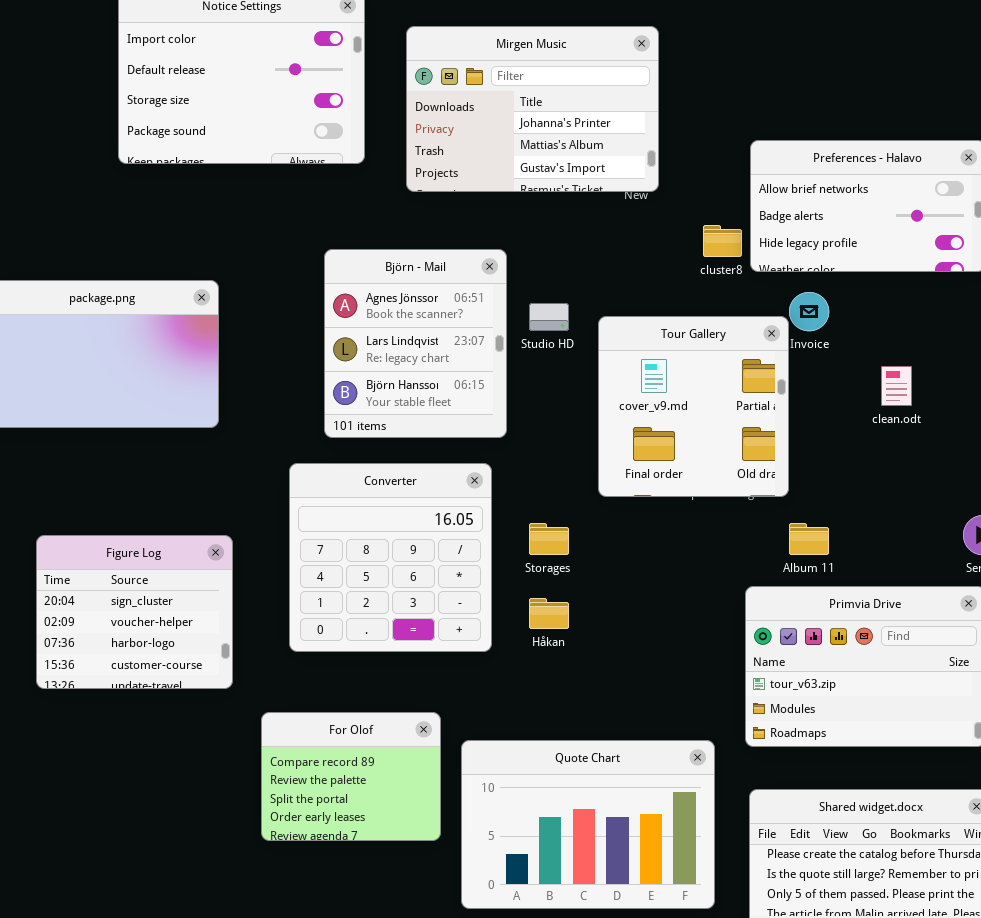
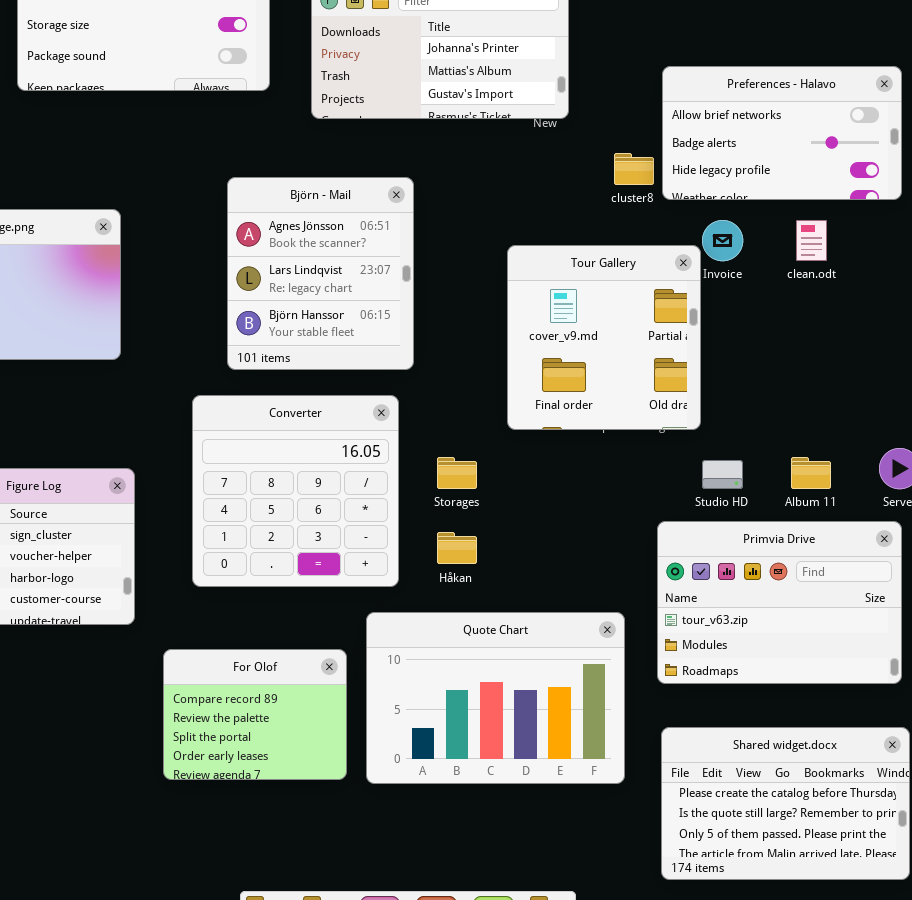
Studio HD: [529,303,569,331] -> [702,460,743,489], moved
clean.odt: [881,366,912,406] -> [796,220,827,261], moved
Album 11: [789,523,829,555] -> [791,457,831,489], moved
Quote Chart: [461,740,715,909] -> [366,612,625,784], moved

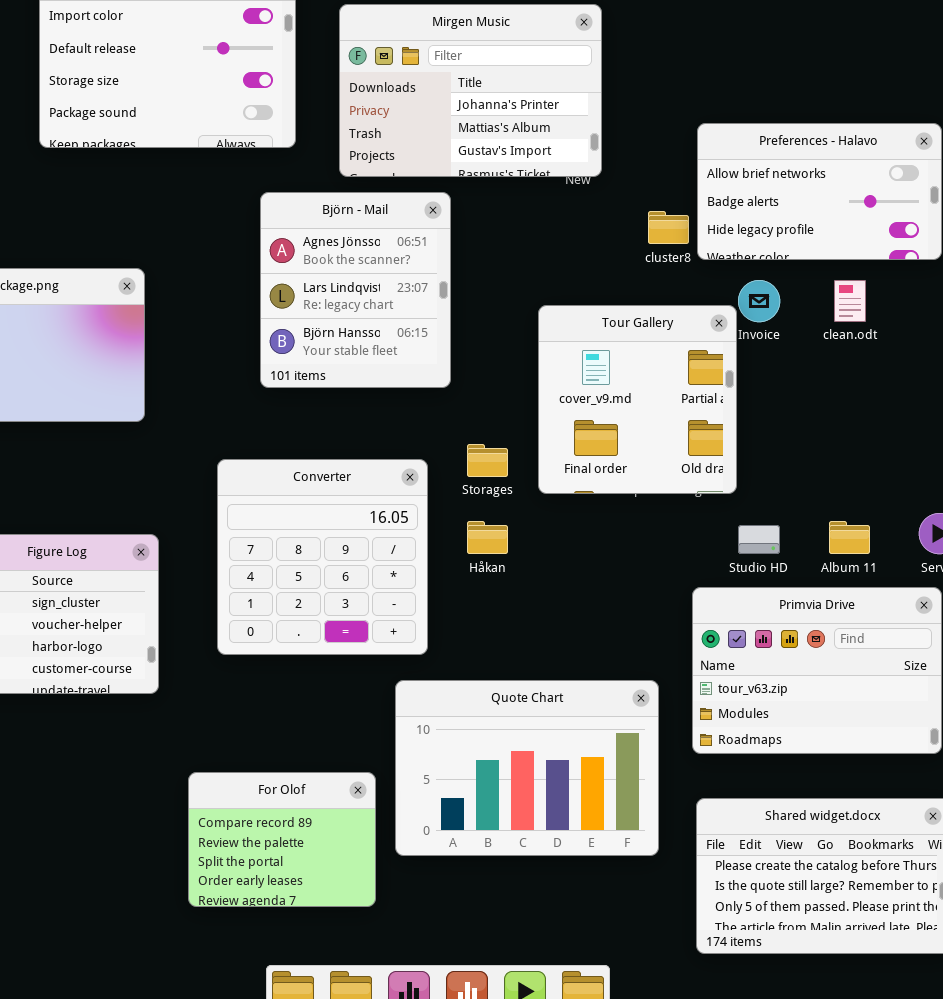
Björn - Mail: [227,177,414,370] -> [260,192,451,388], moved
Storages: [437,457,477,489] -> [467,444,508,477], moved
Håkan: [437,532,477,564] -> [467,521,508,554], moved
For Olof: [163,649,347,780] -> [188,772,376,907], moved

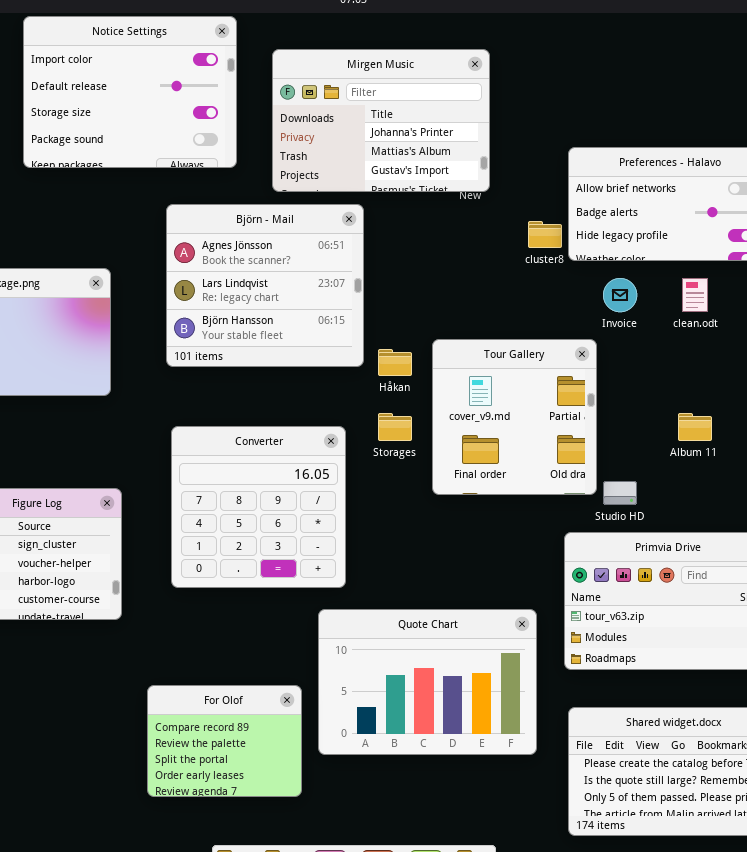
Björn - Mail: [260,192,451,388] -> [166,204,364,367], resized
Tour Gallery: [538,305,737,494] -> [432,339,597,495], moved
Håkan: [467,521,508,554] -> [378,349,412,376], moved
Album 11: [829,521,870,554] -> [678,413,712,441], moved

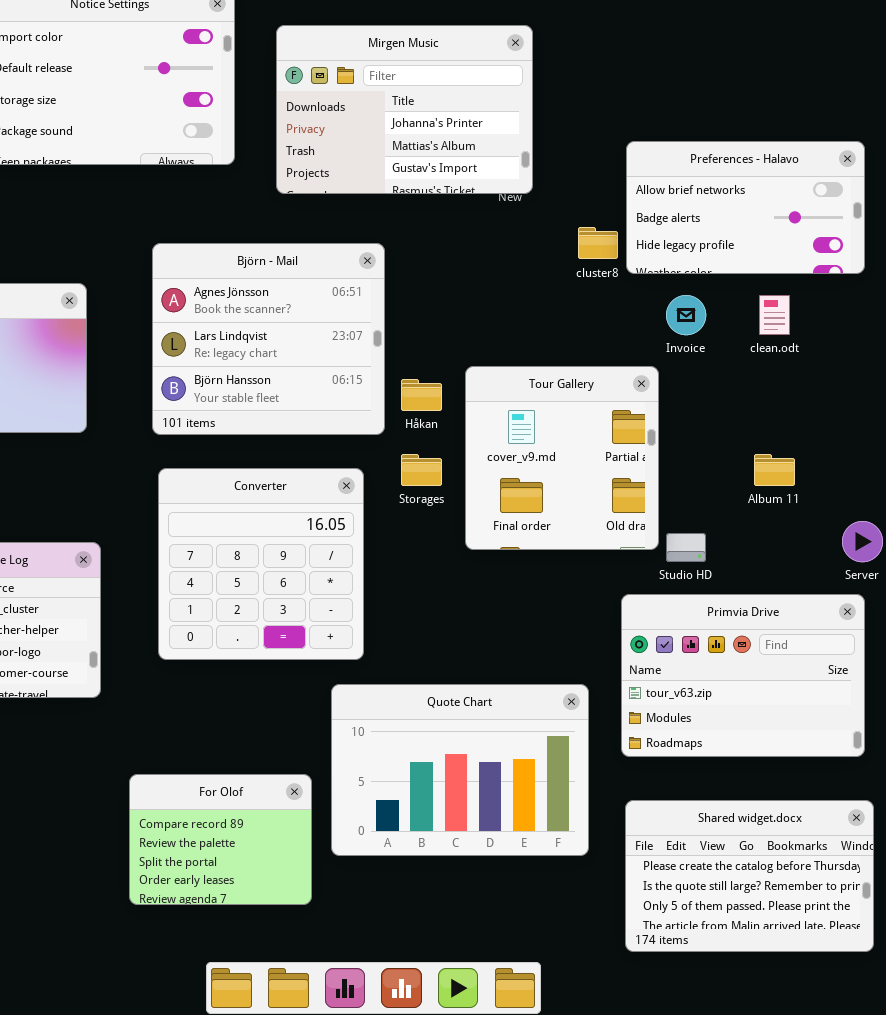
Björn - Mail: [166,204,364,367] -> [152,243,385,435], moved

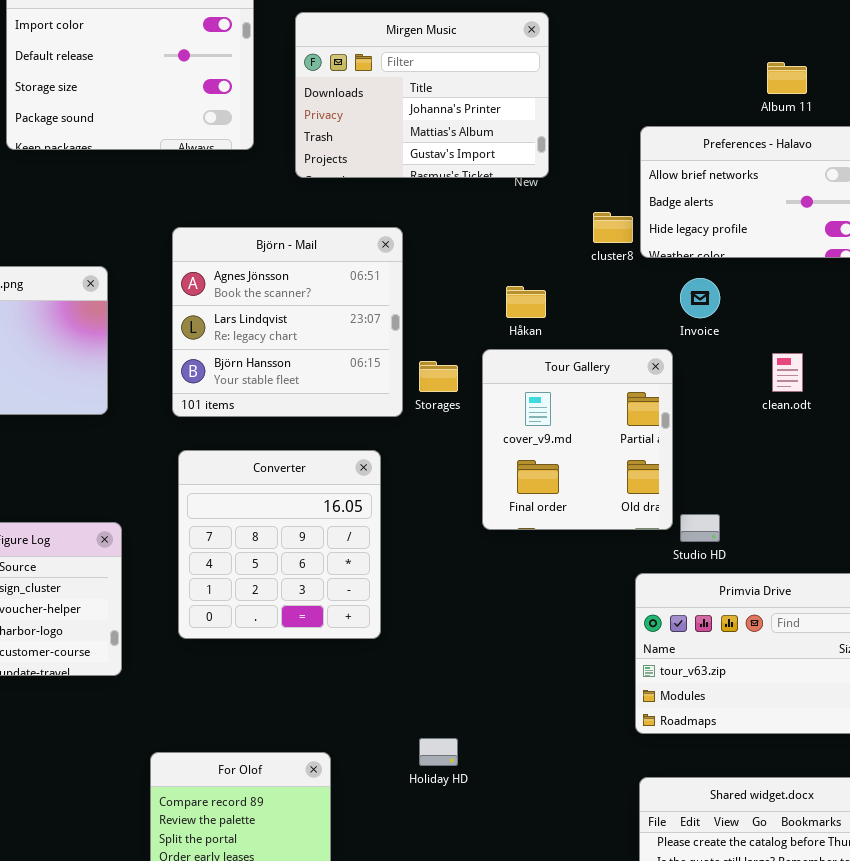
clean.odt: [759,295,790,335] -> [772,353,803,392], moved
Håkan: [401,379,442,411] -> [506,286,546,318], moved
Storages: [401,454,442,486] -> [419,361,458,392], moved
Album 11: [754,454,795,486] -> [767,62,807,94], moved
Quote Chart: [331,684,589,856] -> none, closed

